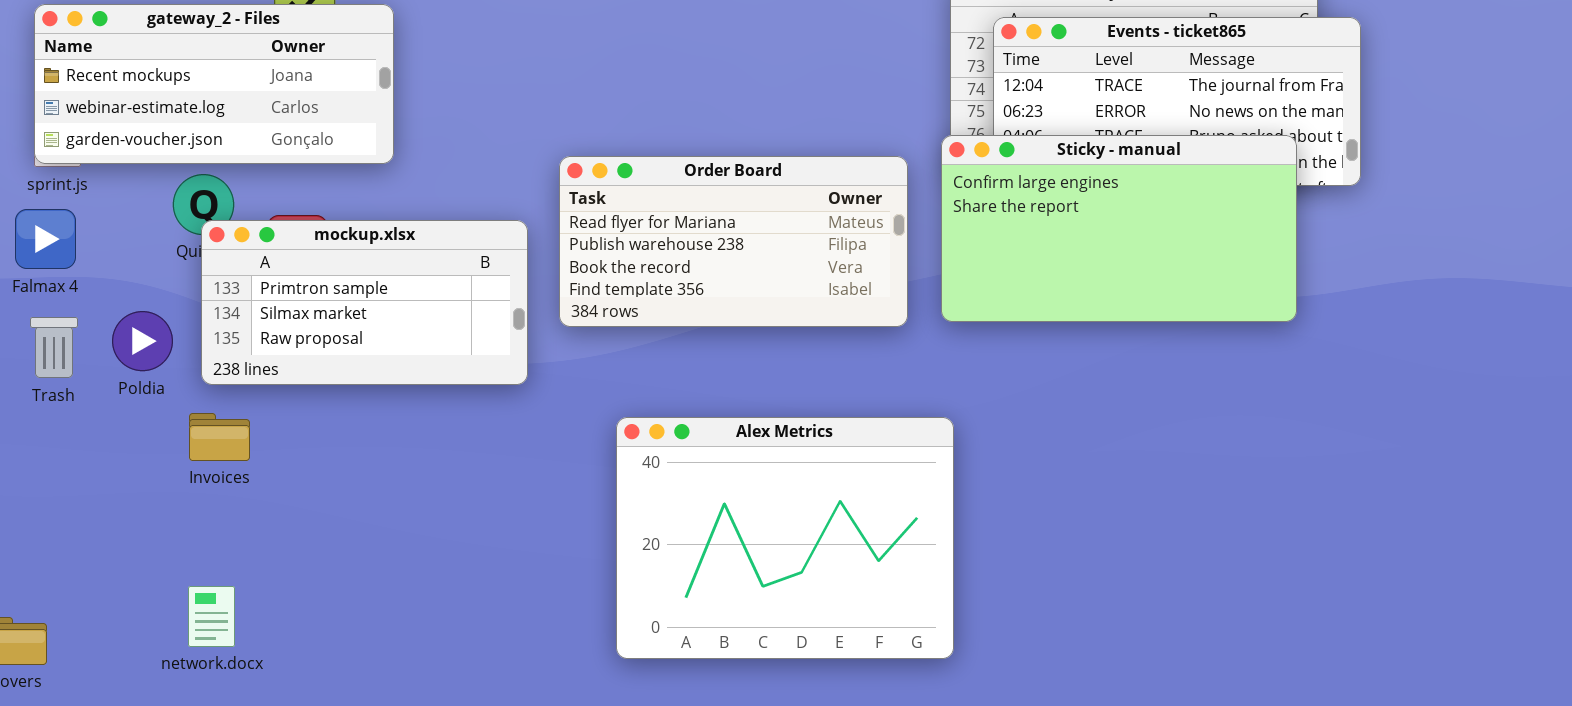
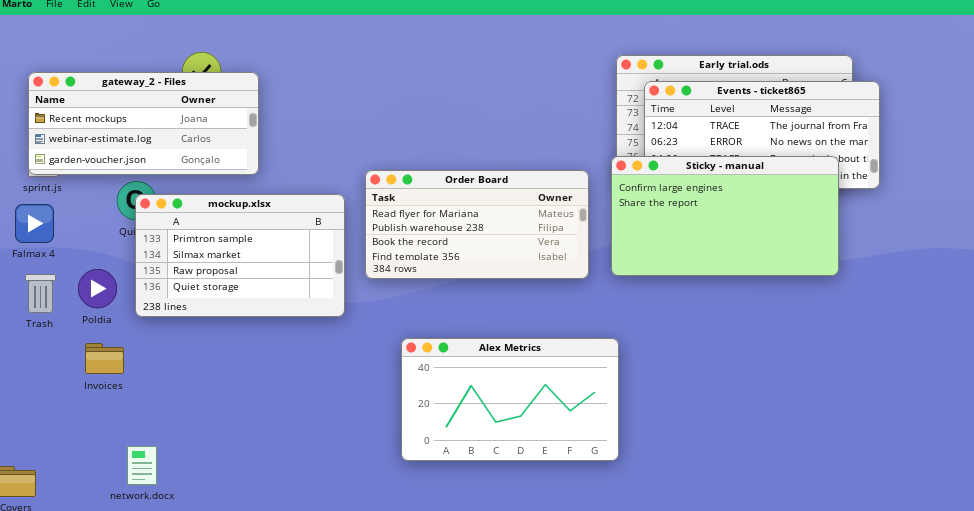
mockup.xlsx: [201,220,528,385] -> [135,194,345,317], resized
Invoices: [189,413,250,461] -> [85,343,124,374], moved
Alex Metrics: [616,417,954,659] -> [401,338,619,461], resized

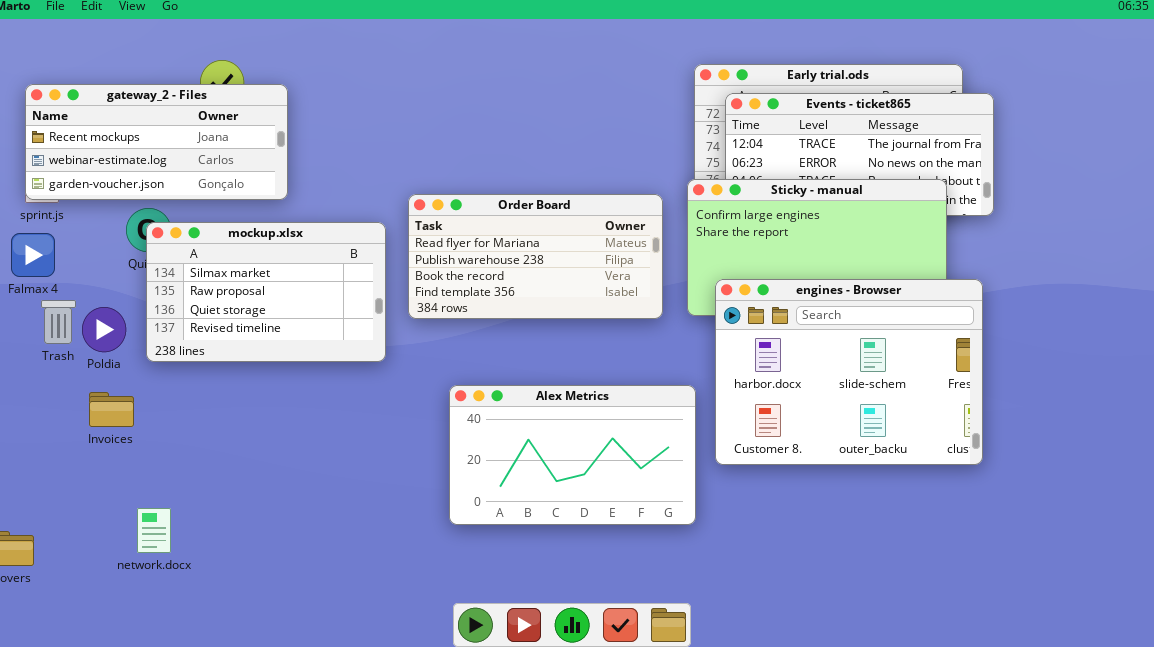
mockup.xlsx: [135,194,345,317] -> [146,222,386,362], scrolled down 1 row
engines - Browser: none -> [715,279,983,465], opened
Trash: [25,274,56,313] -> [41,300,76,344], moved

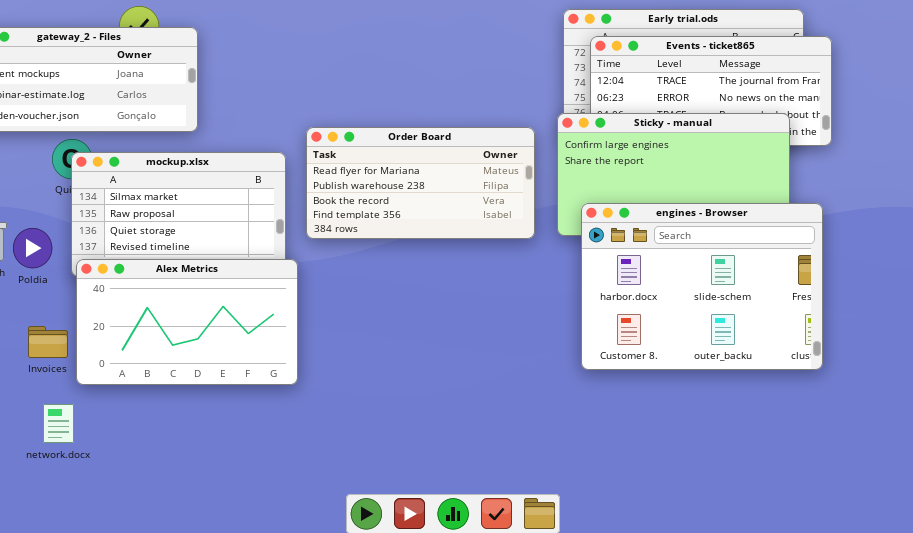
Alex Metrics: [449,385,696,525] -> [76,259,298,385], moved
Invoices: [89,392,134,427] -> [28,326,68,358], moved
network.docx: [137,508,171,553] -> [43,404,74,443], moved

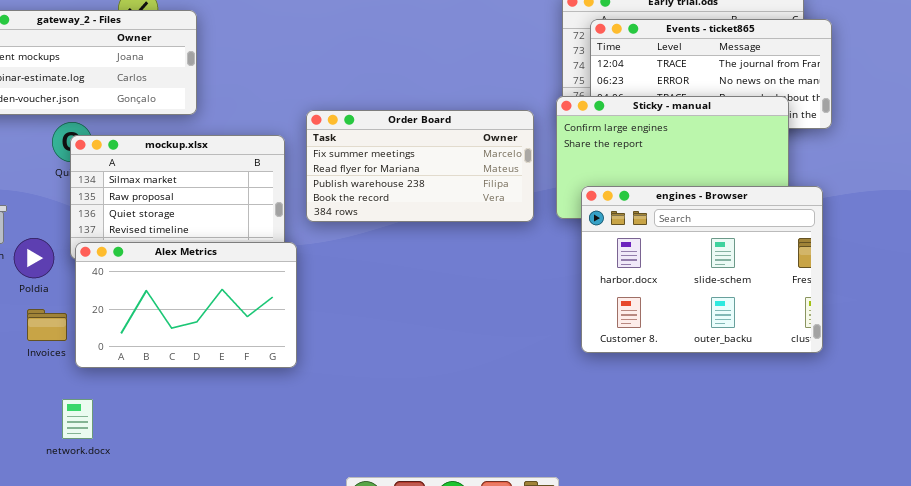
Order Board: [306,127,535,239] -> [306,110,534,222], scrolled up 1 row
Poldia: [13,228,52,268] -> [14,238,54,278], moved
network.docx: [43,404,74,443] -> [62,399,93,439], moved

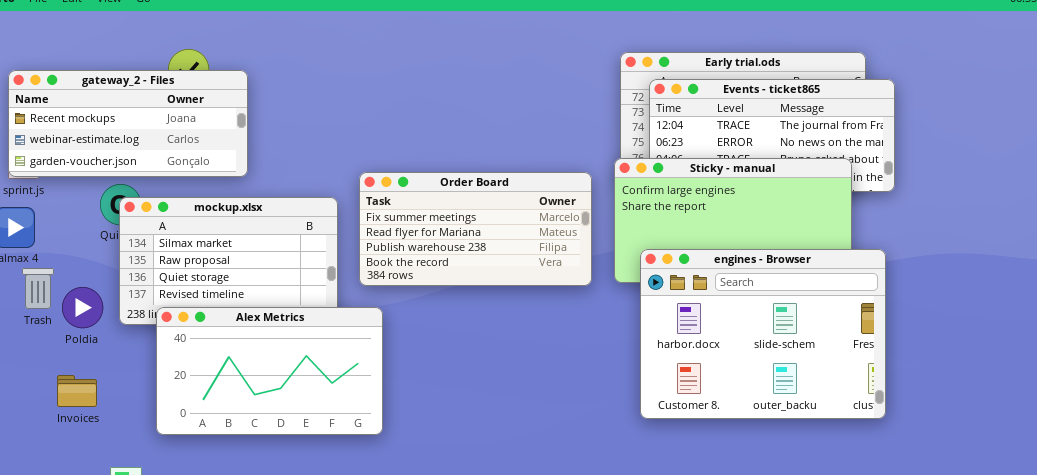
Poldia: [14,238,54,278] -> [62,287,103,328], moved
Alex Metrics: [75,242,297,368] -> [156,307,383,435], moved
Invoices: [27,309,67,341] -> [57,375,97,407], moved

